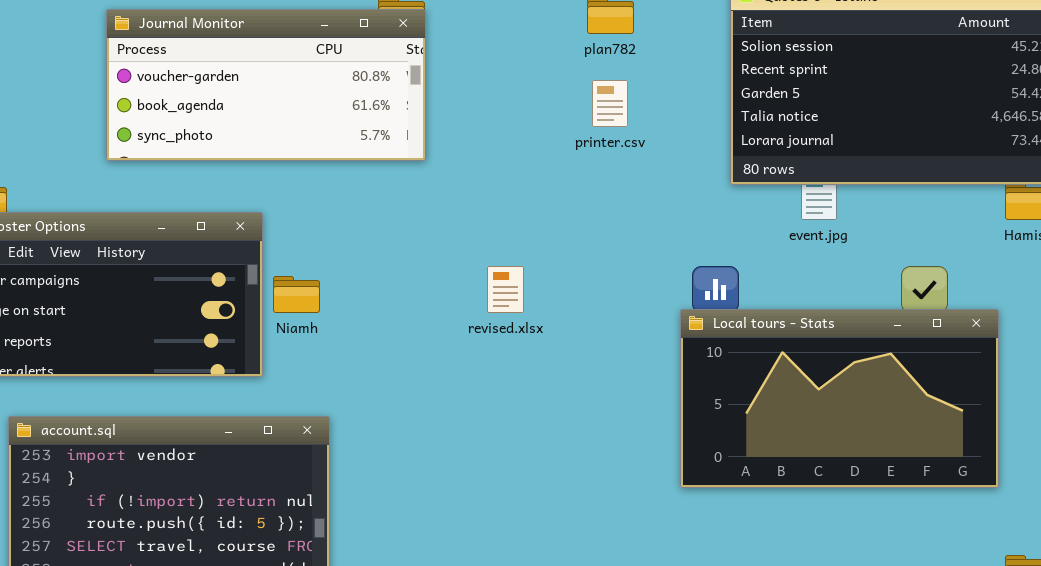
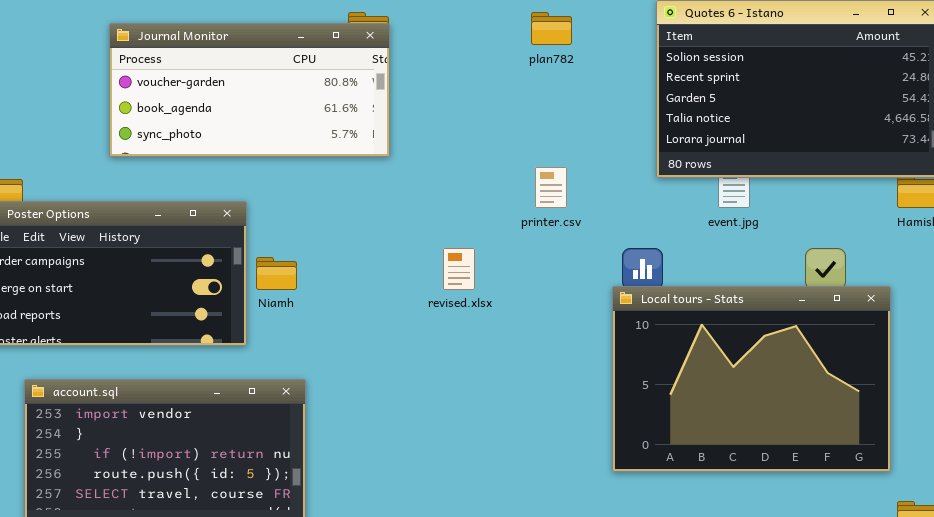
printer.csv: [592,80,628,127] -> [535,167,567,208], moved
Local tours - Stats: [680,309,999,488] -> [612,286,891,472], resized

